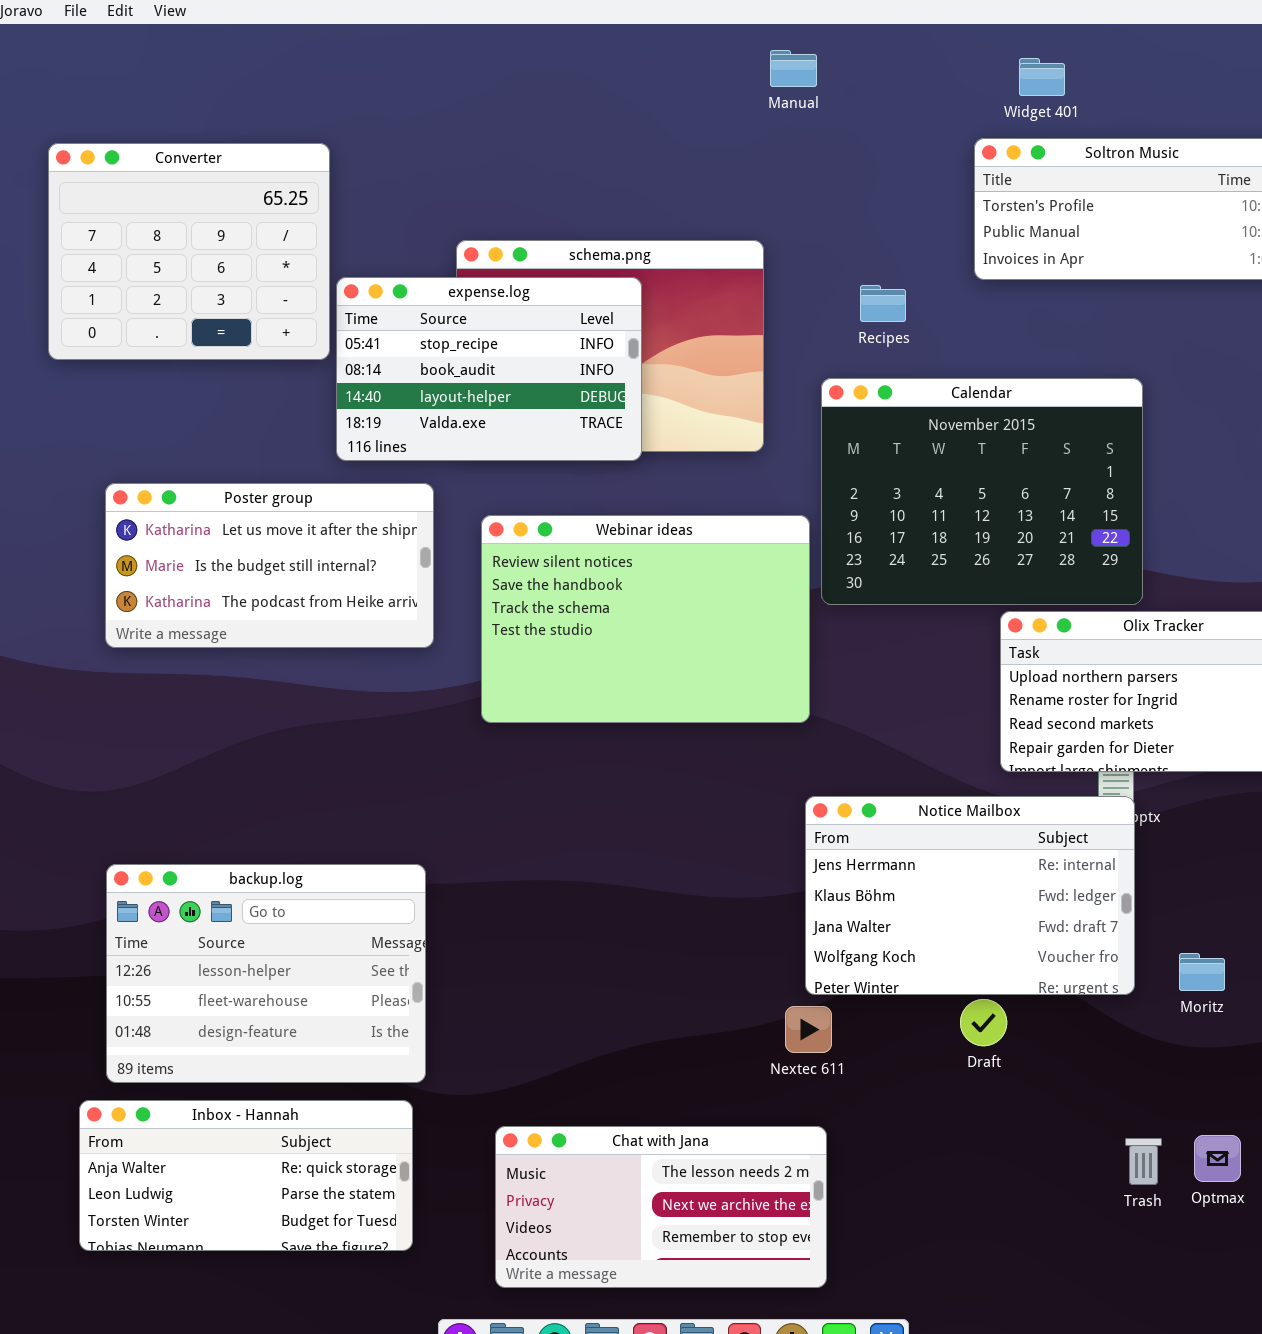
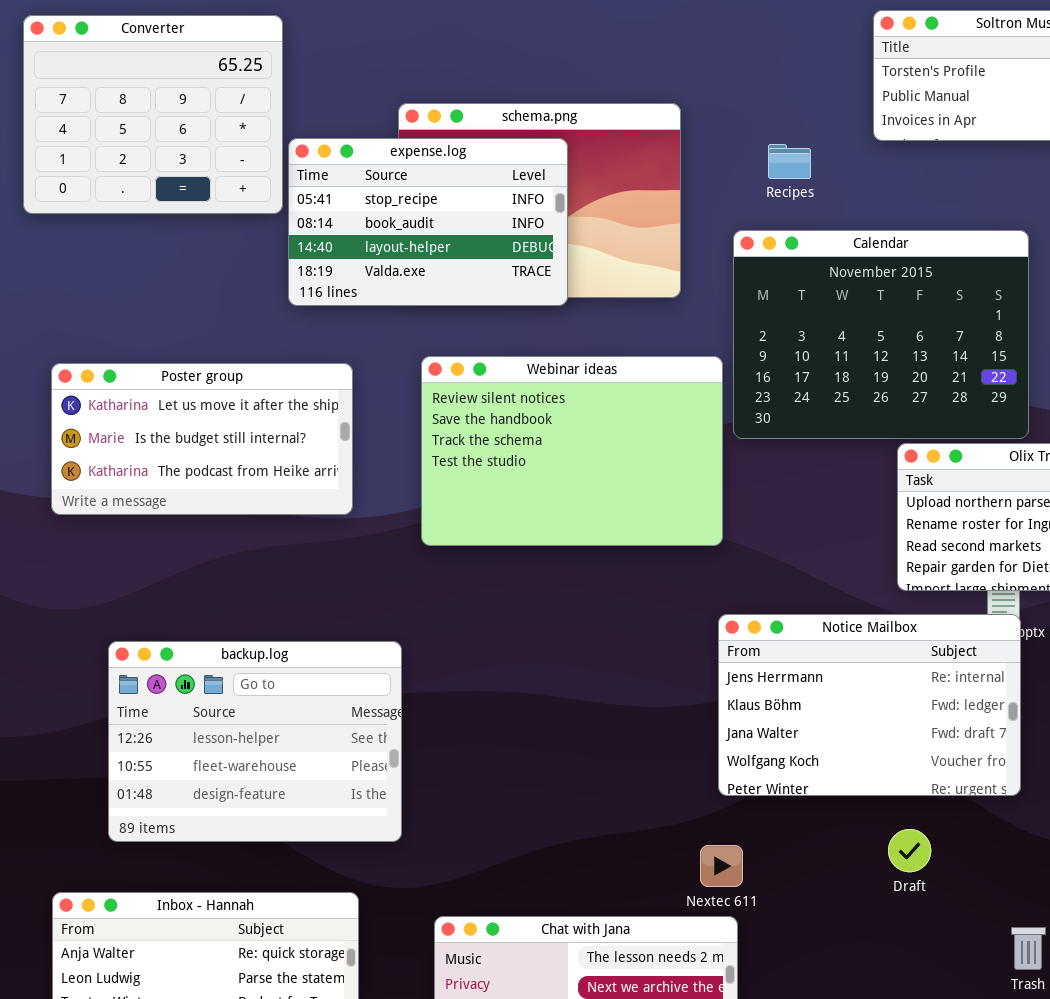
Poster group: [105,483,434,648] -> [51,363,353,515], moved
backup.log: [106,864,426,1083] -> [108,641,402,842], moved
Draft: [960,999,1007,1046] -> [888,829,931,872], moved
Nextec 611: [785,1006,832,1053] -> [700,845,743,887], moved

